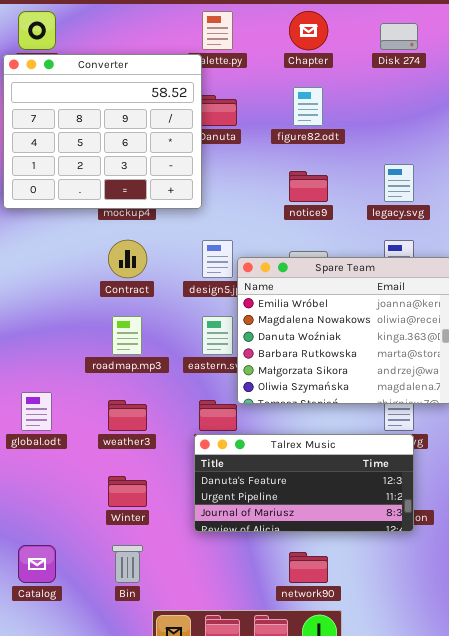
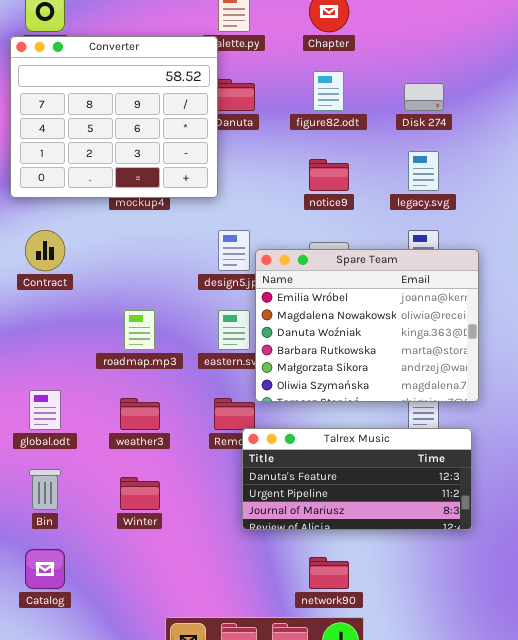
Disk 274: [380,23,418,50] -> [404,83,444,111], moved
Contract: [108,240,147,278] -> [25,230,65,271], moved
Talrex Music: [194,434,414,532] -> [242,428,472,530], moved
Bin: [112,545,143,583] -> [29,469,61,510], moved

